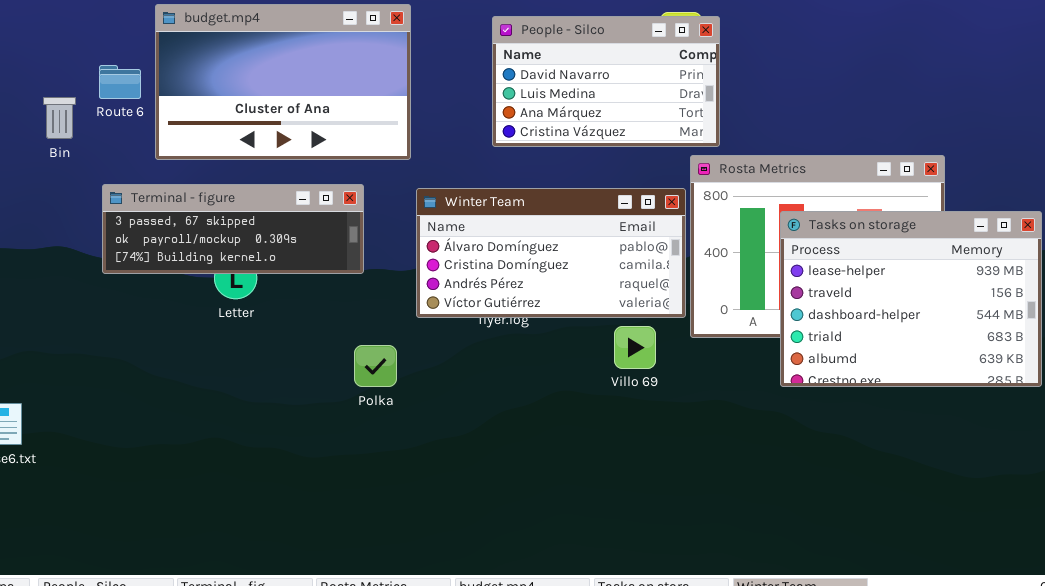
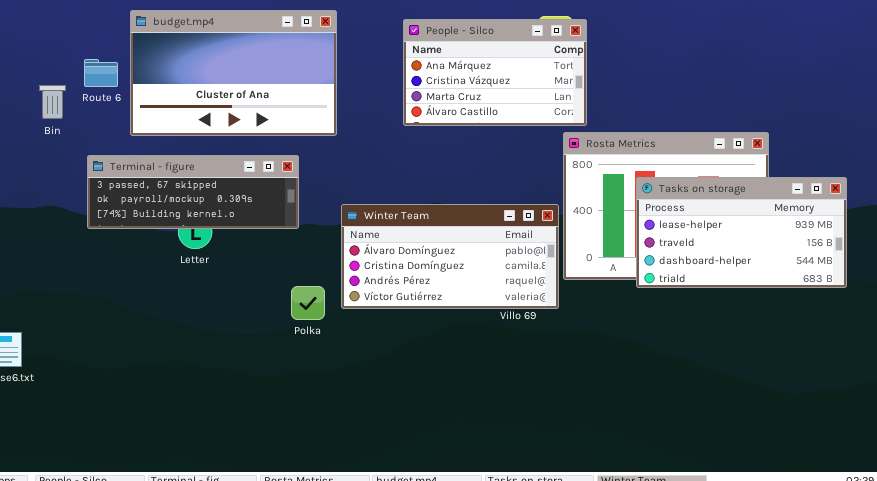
People - Silco: [492,16,720,147] -> [403,19,587,126], scrolled down 2 rows
Winter Team: [416,188,686,318] -> [341,204,559,309], moved
Tasks on storage: [780,211,1042,387] -> [636,177,847,288], resized

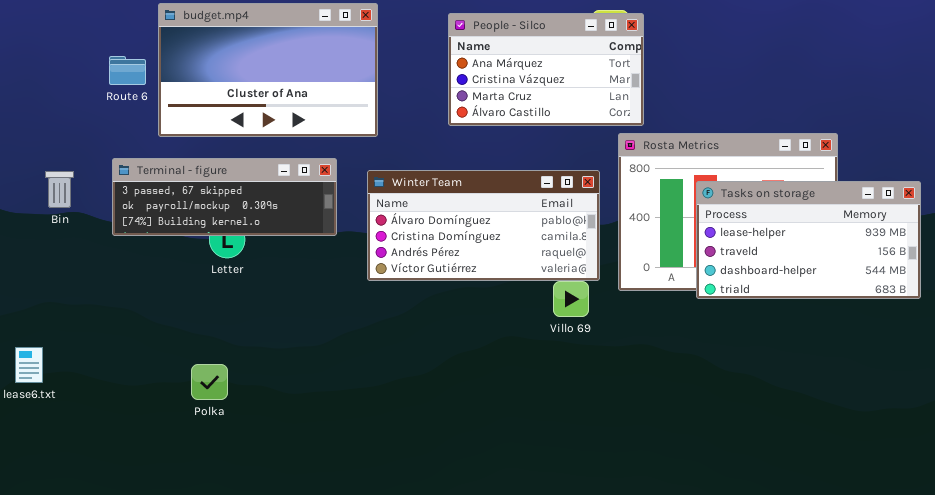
Bin: [39,85,66,119] -> [45,171,74,208], moved
Winter Team: [341,204,559,309] -> [367,170,600,281], moved
Polka: [291,286,325,320] -> [191,364,228,400], moved

